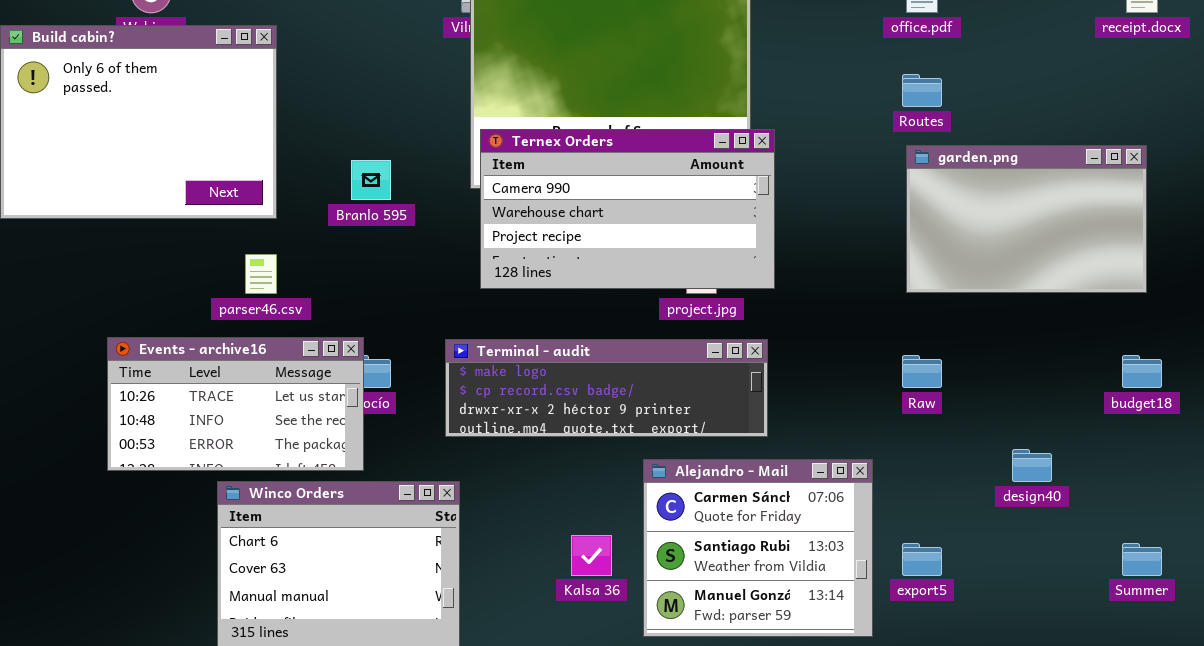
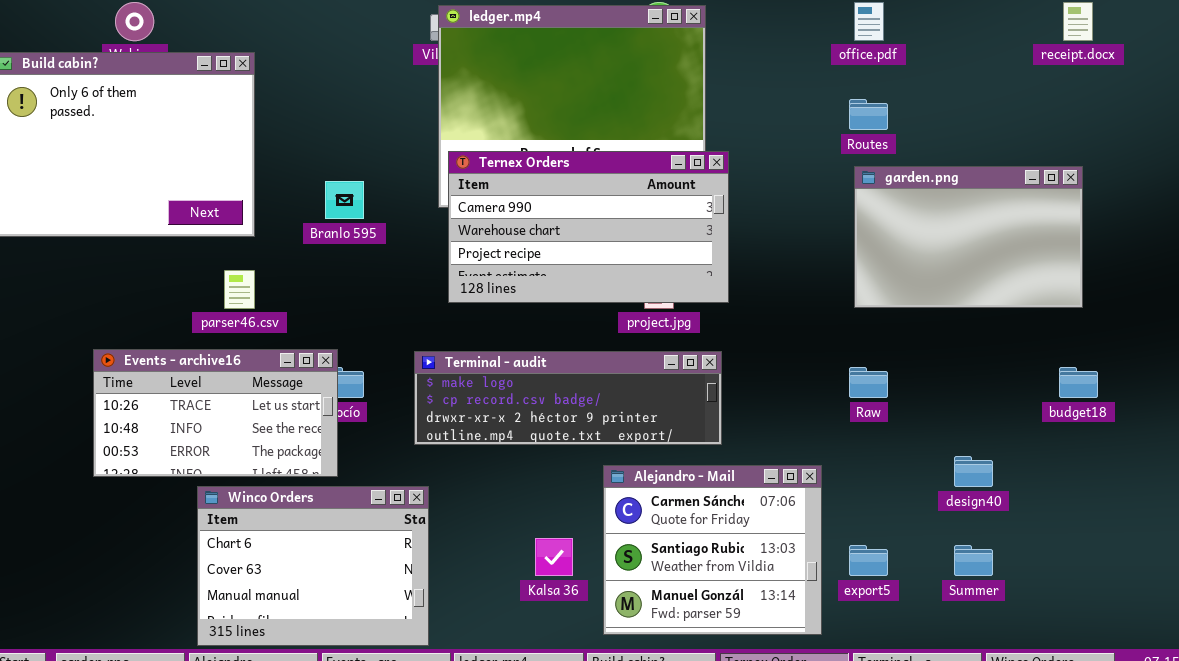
Summer: [1122,543,1162,576] -> [954,545,993,576], moved

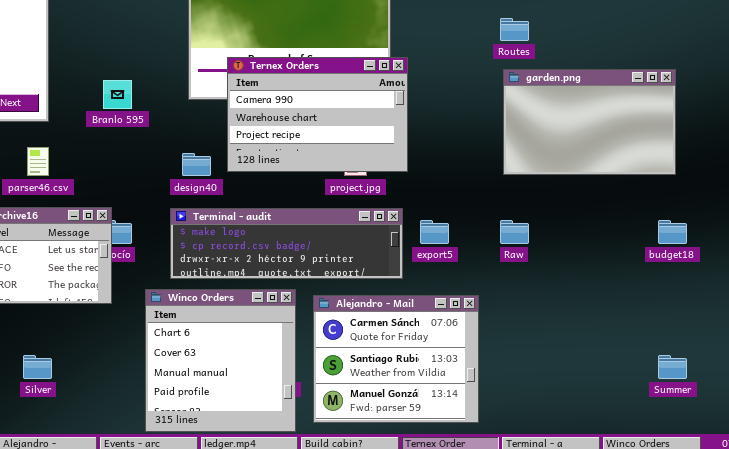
Ternex Orders: [448,151,729,303] -> [227,57,408,172], resized
design40: [954,456,993,487] -> [182,153,211,176], moved
Winco Orders: [197,486,429,646] -> [145,289,296,432], moved, resized
export5: [849,545,888,576] -> [420,220,449,244], moved
Summer: [954,545,993,576] -> [658,355,687,379], moved

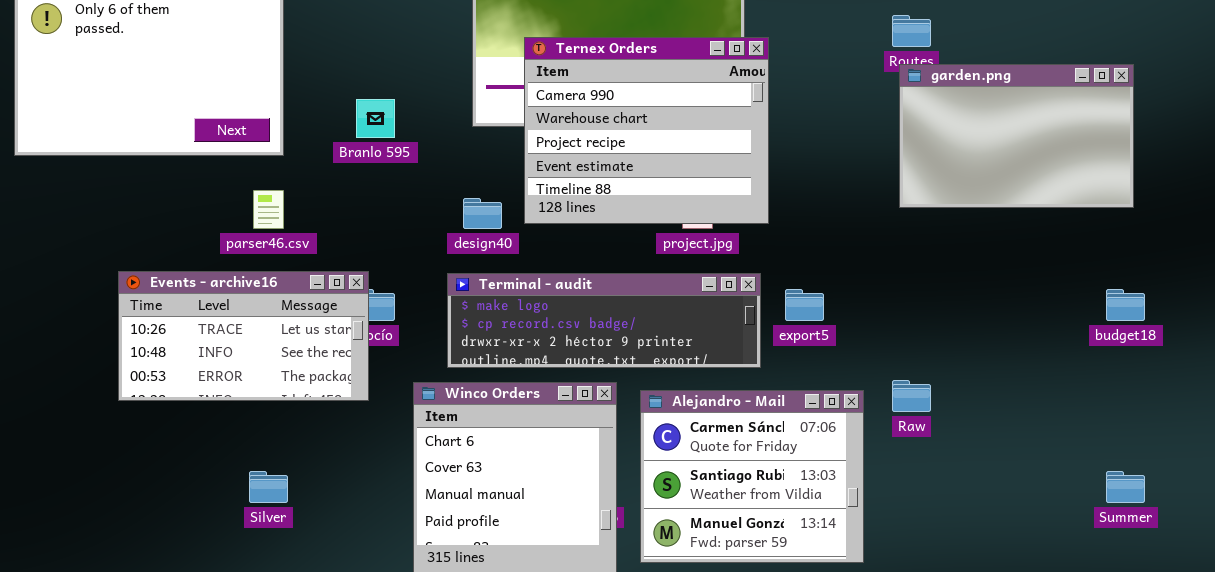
Ternex Orders: [227,57,408,172] -> [524,37,769,224], resized
garden.png: [503,69,676,175] -> [899,64,1134,208], moved
Raw: [500,220,529,244] -> [892,380,931,412], moved

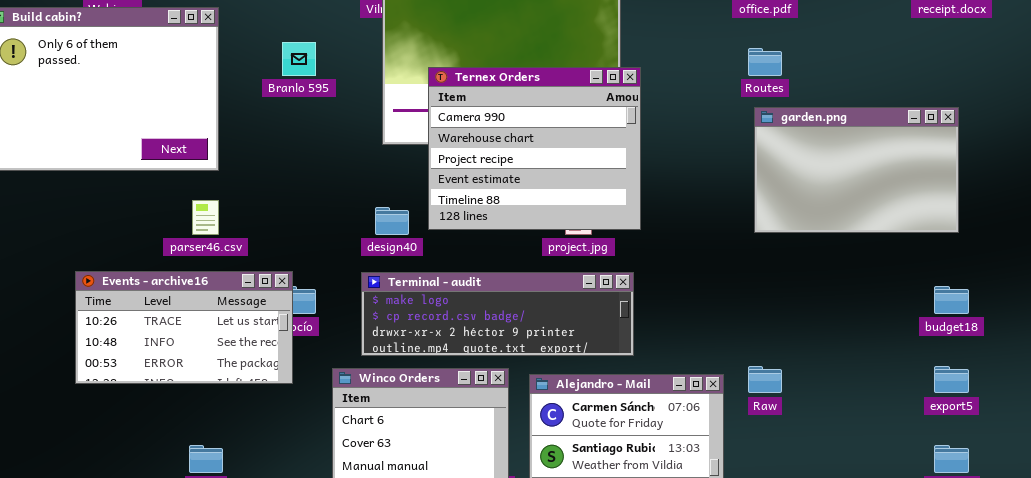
garden.png: [899,64,1134,208] -> [754,107,959,233], moved
Branlo 595: [356,99,395,138] -> [282,42,316,76], moved
export5: [785,289,824,321] -> [934,366,969,393], moved

